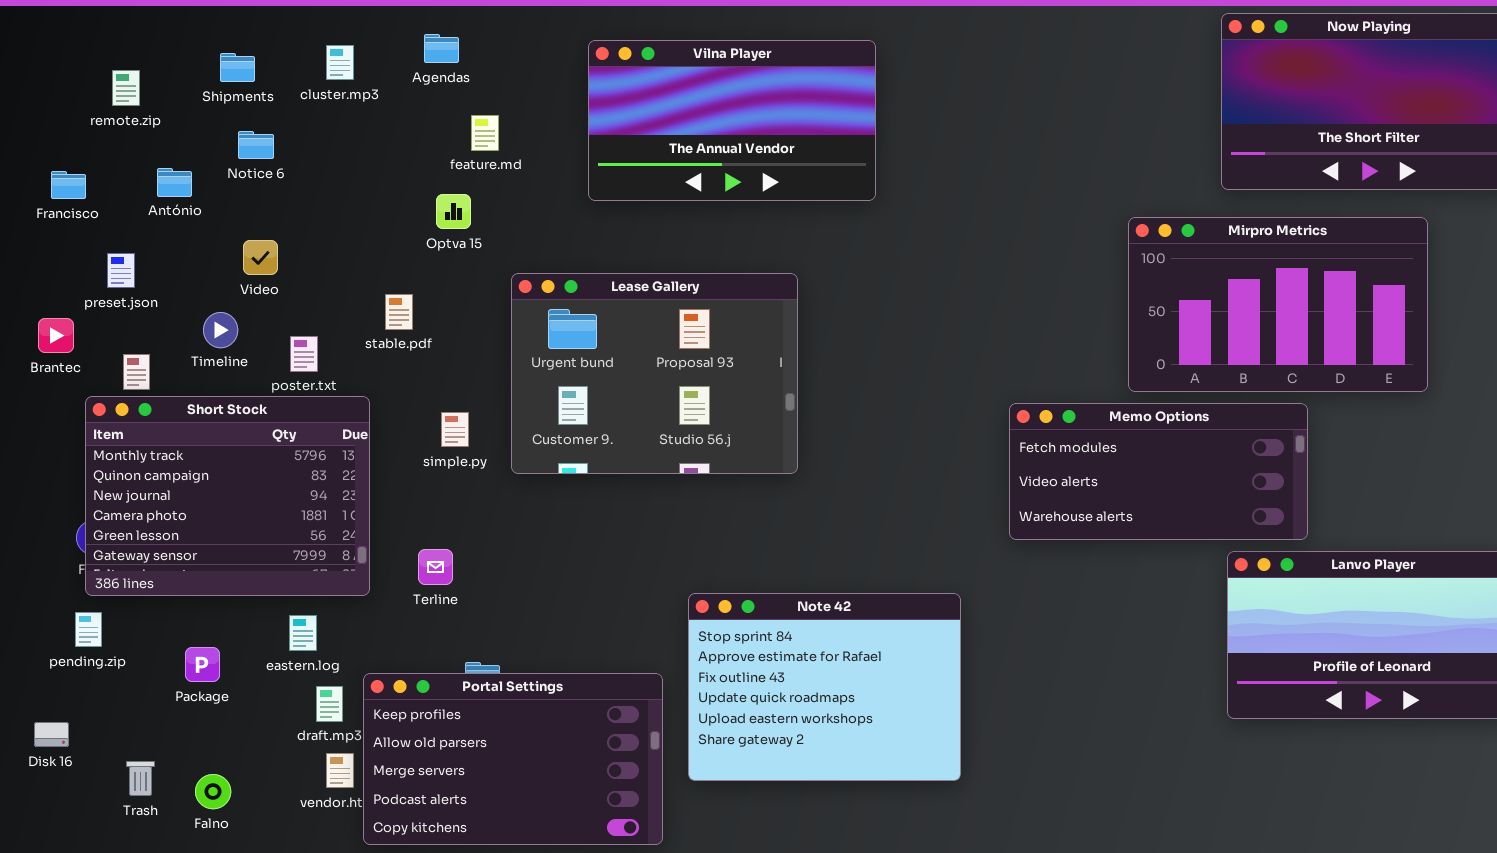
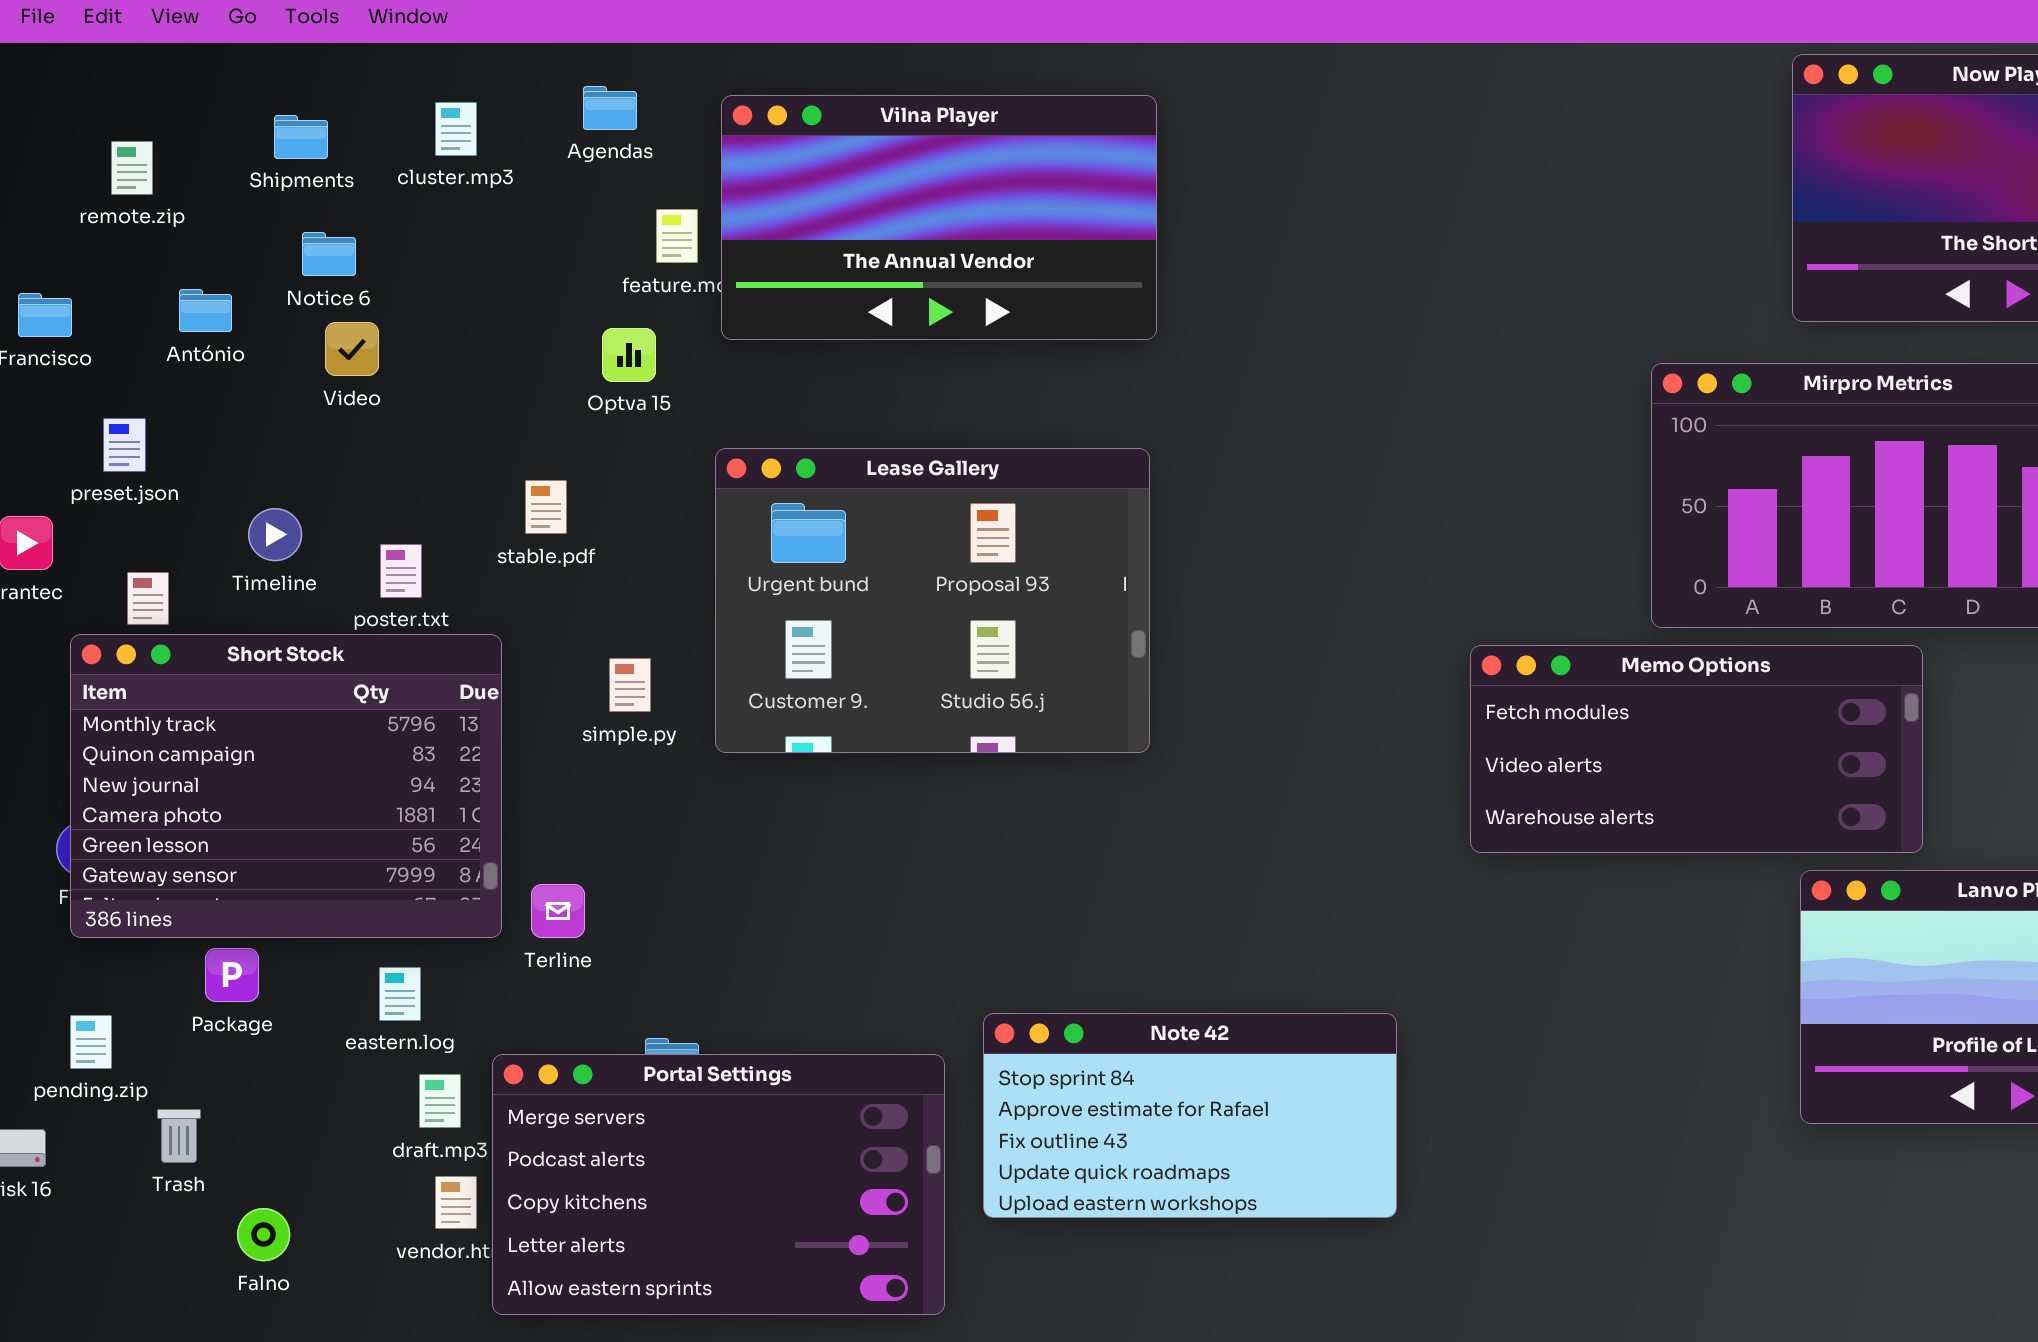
Vilna Player: [588,40,876,201] -> [721,95,1157,340], moved
Video: [243,240,278,275] -> [325,322,379,376], moved
Terline: [418,549,453,585] -> [531,884,585,938], moved
Note 42: [688,593,961,781] -> [983,1013,1397,1218], resized
pending.zip: [75,612,102,647] -> [70,1015,112,1069], moved
Package: [185,647,220,682] -> [205,948,259,1002], moved
Portal Settings: [363,673,663,845] -> [492,1054,945,1315], scrolled down 2 rows
Trash: [126,761,155,796] -> [157,1109,201,1163], moved

